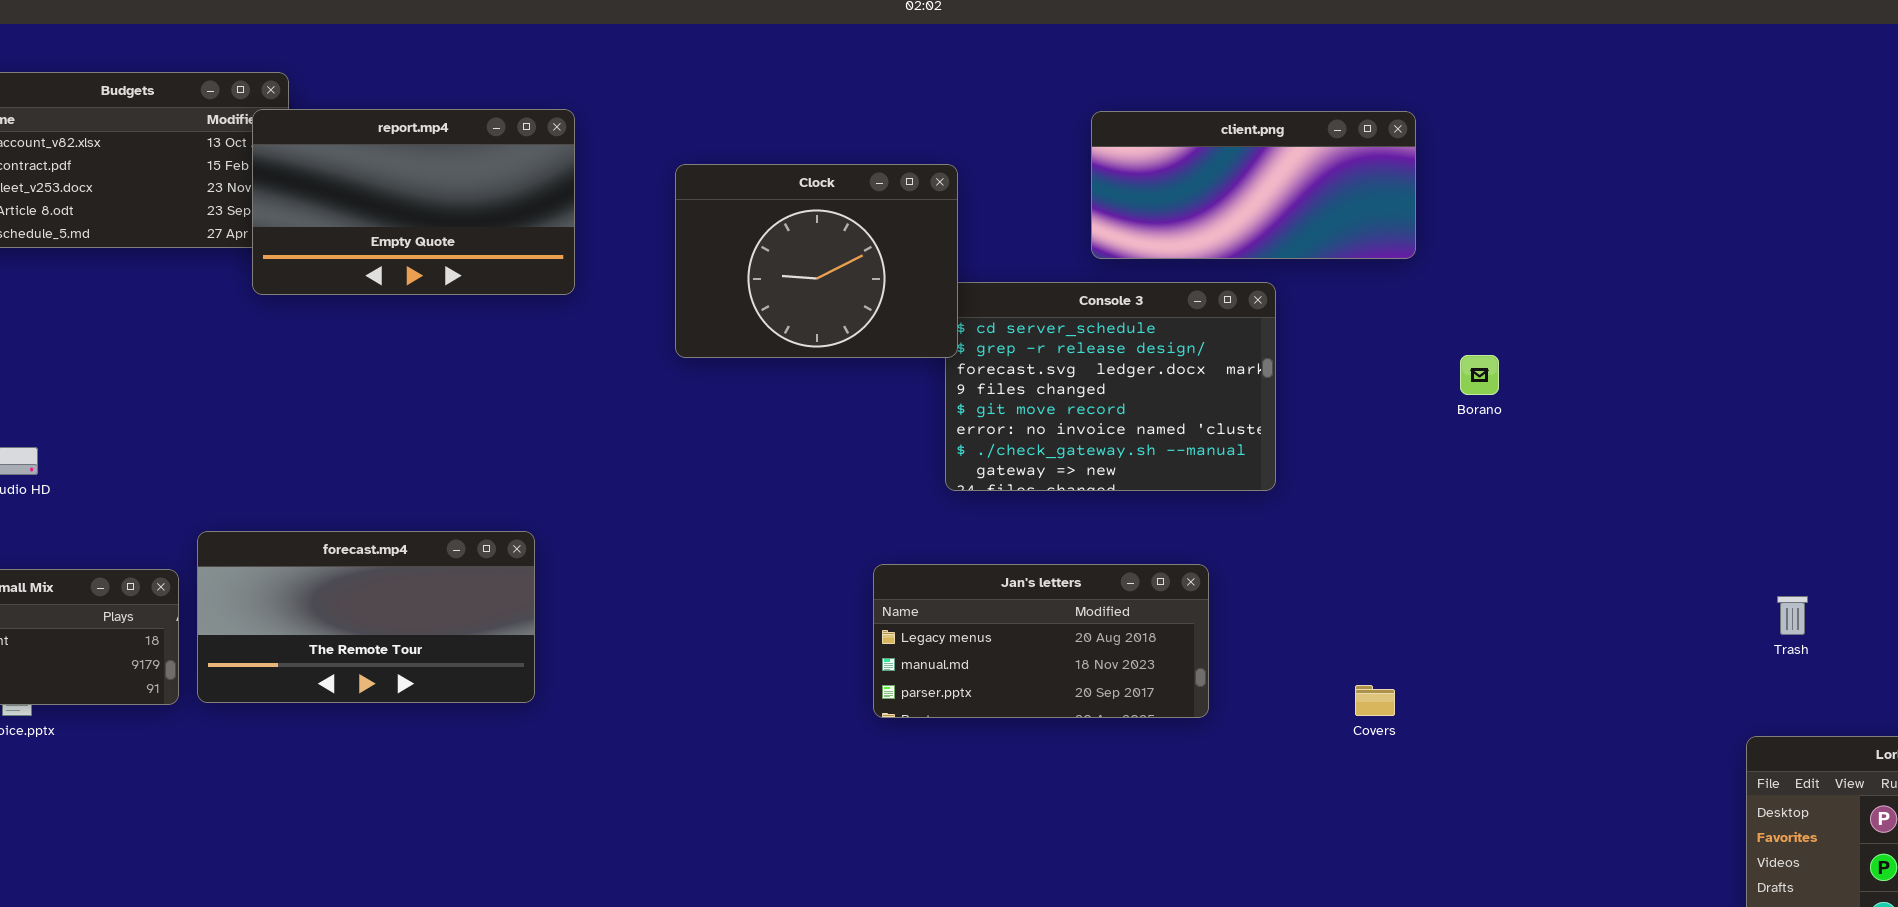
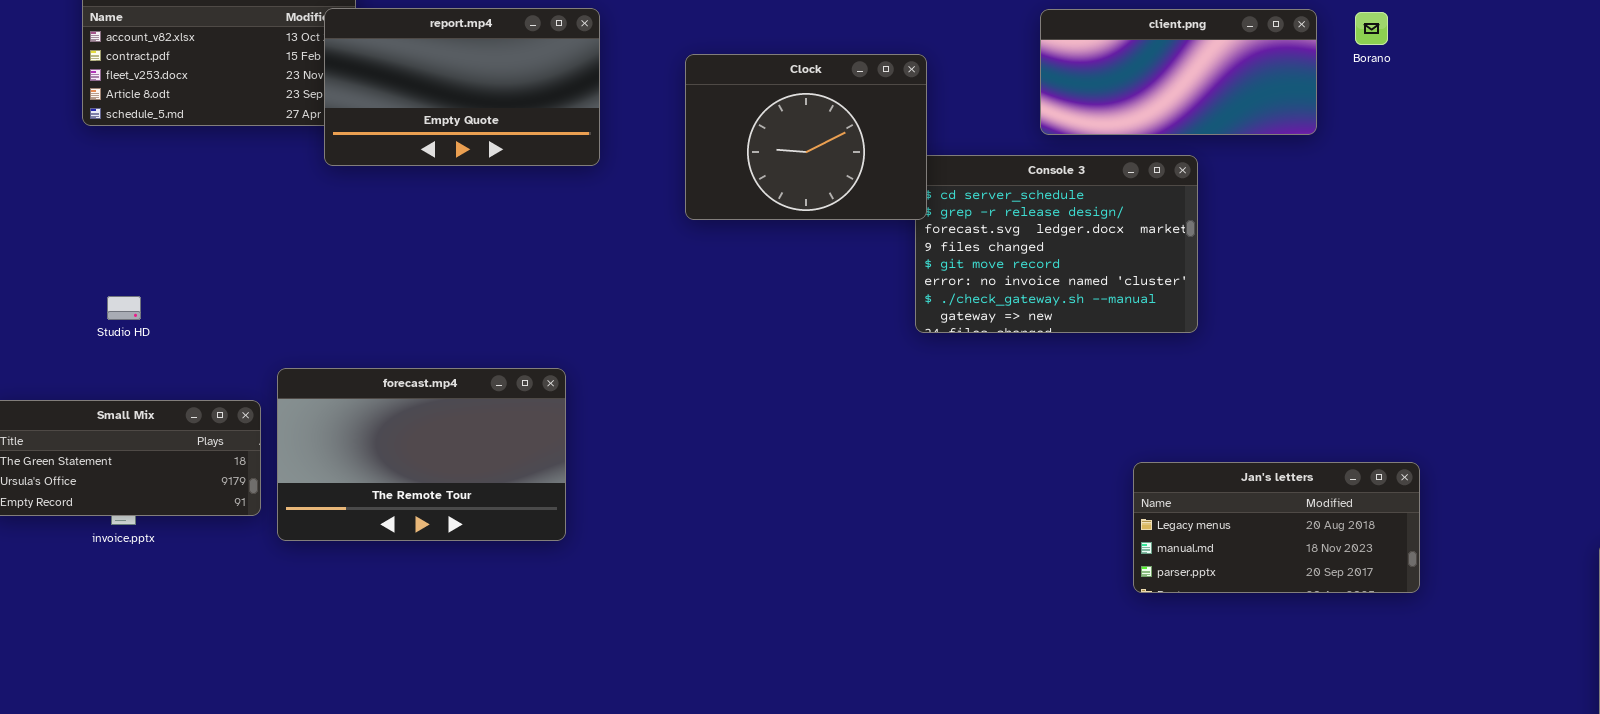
Borano: [1460,355,1499,395] -> [1355,12,1388,45], moved
forecast.mp4: [197,531,535,703] -> [277,368,566,541], resized
Jan's letters: [873,564,1209,718] -> [1133,462,1420,593], moved

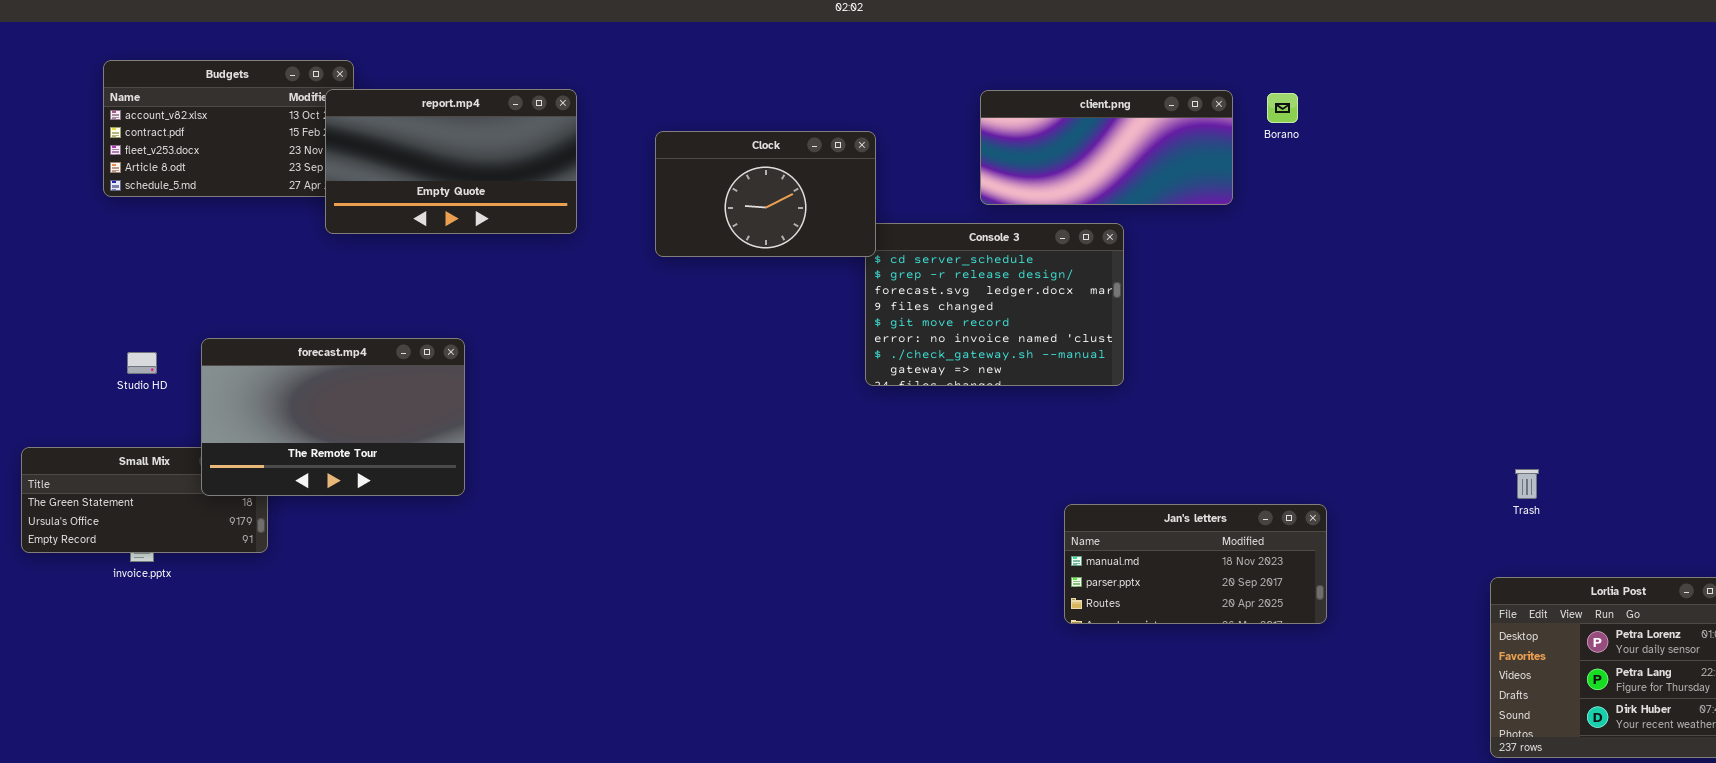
Clock: [685,54,927,220] -> [655,131,876,257], resized
forecast.mp4: [277,368,566,541] -> [201,338,465,496], moved
Jan's letters: [1133,462,1420,593] -> [1064,504,1327,624], scrolled down 1 row

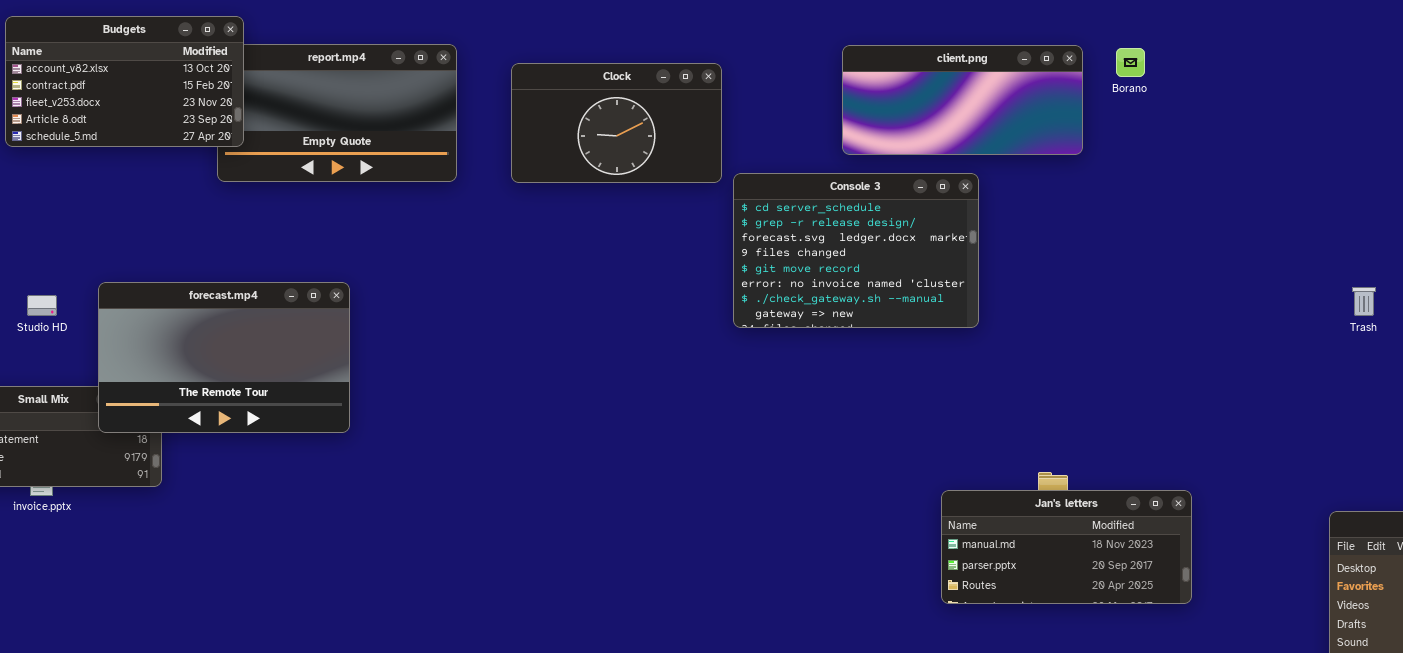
Budgets: [103,60,354,197] -> [5,16,244,147], raised
Clock: [655,131,876,257] -> [511,63,722,183], moved
Trash: [1515,469,1539,499] -> [1352,287,1376,316], moved
Jan's letters: [1064,504,1327,624] -> [941,490,1192,604], moved

